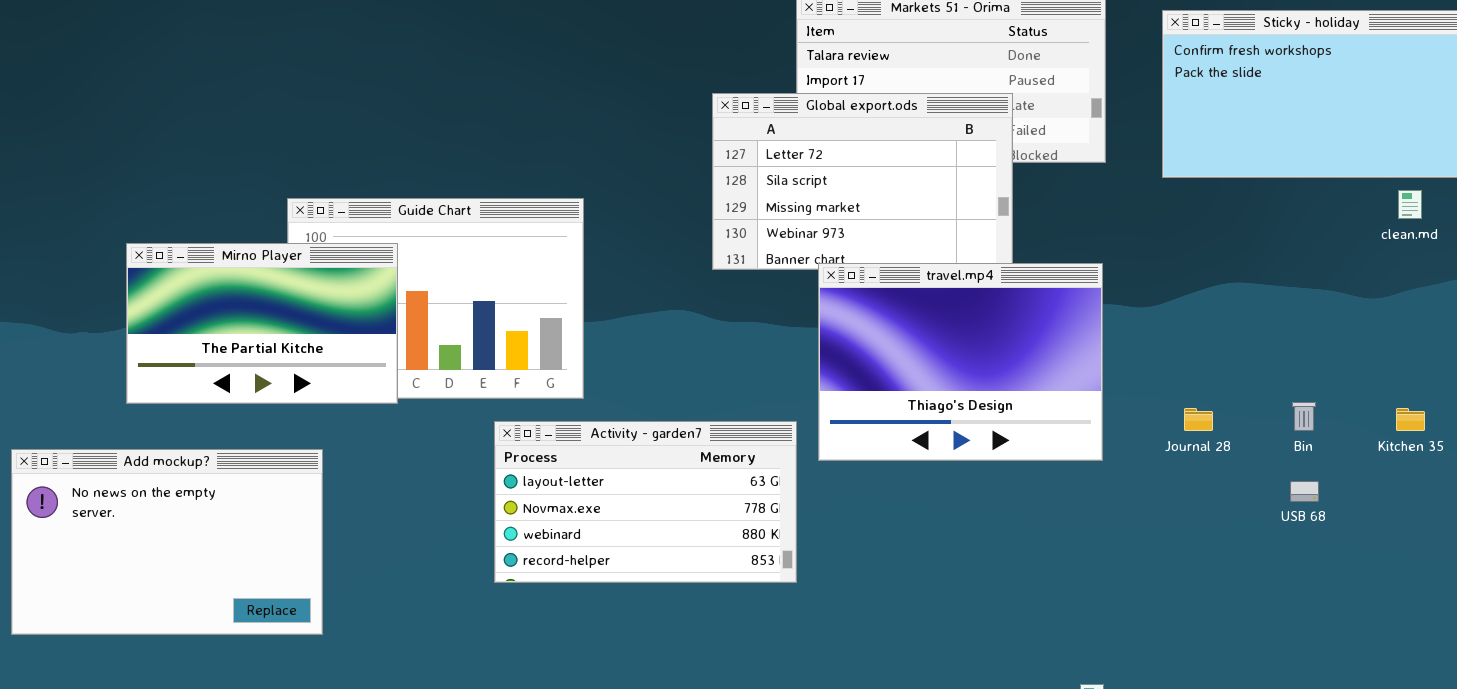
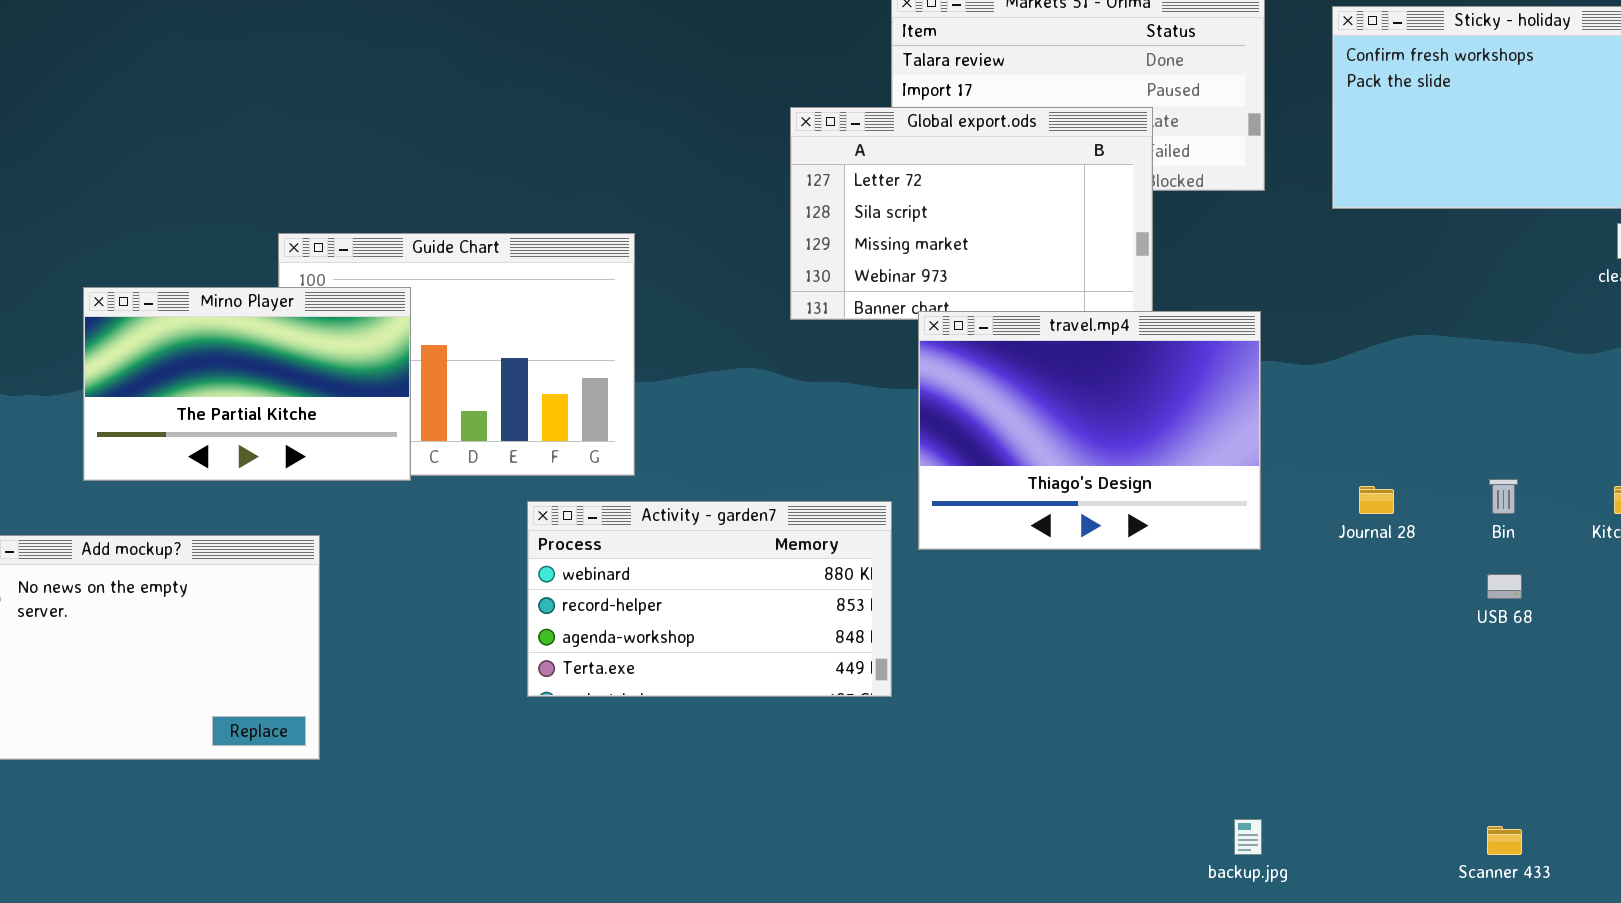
Activity - garden7: [494,421,797,583] -> [527,501,892,697], scrolled down 2 rows

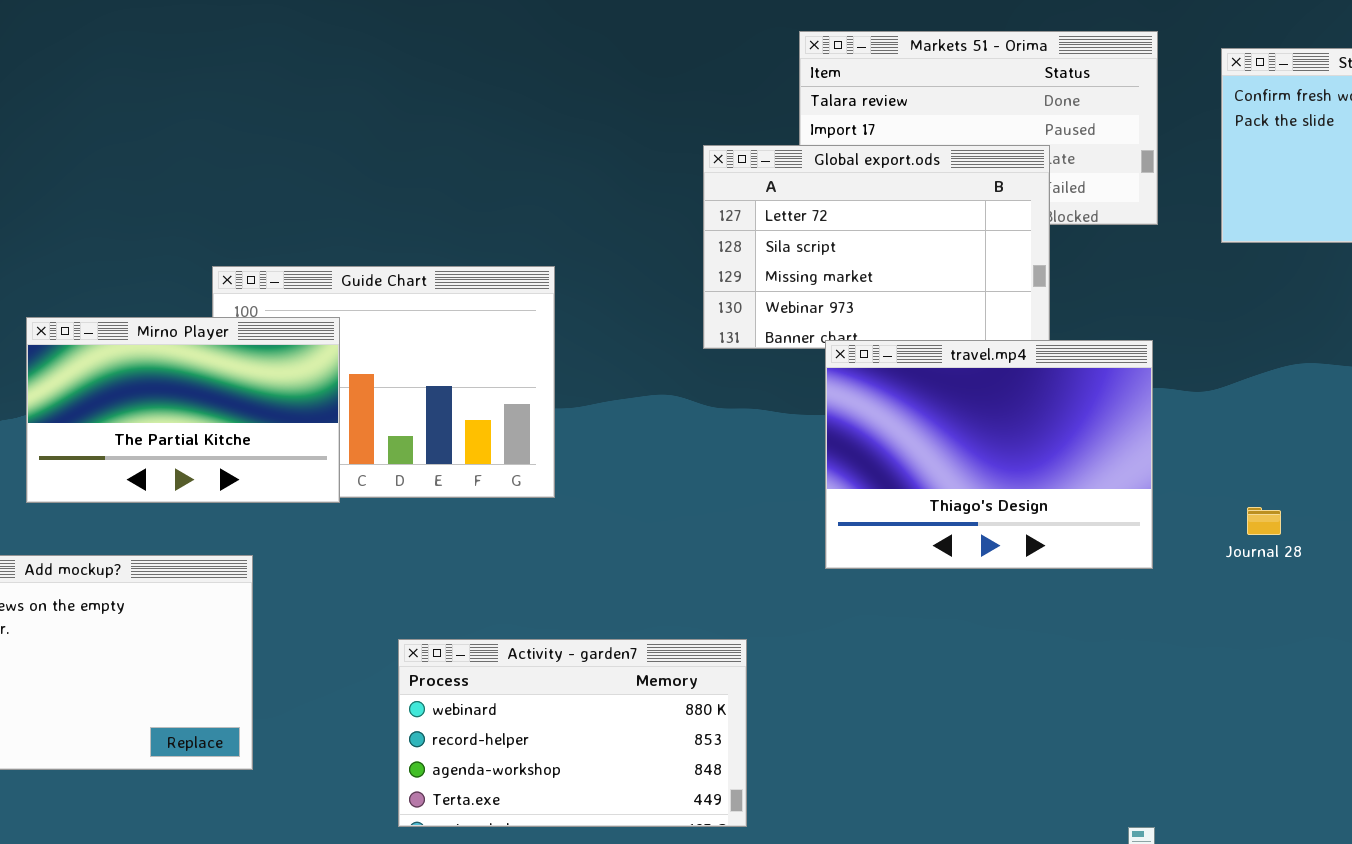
Activity - garden7: [527,501,892,697] -> [398,639,747,827], moved

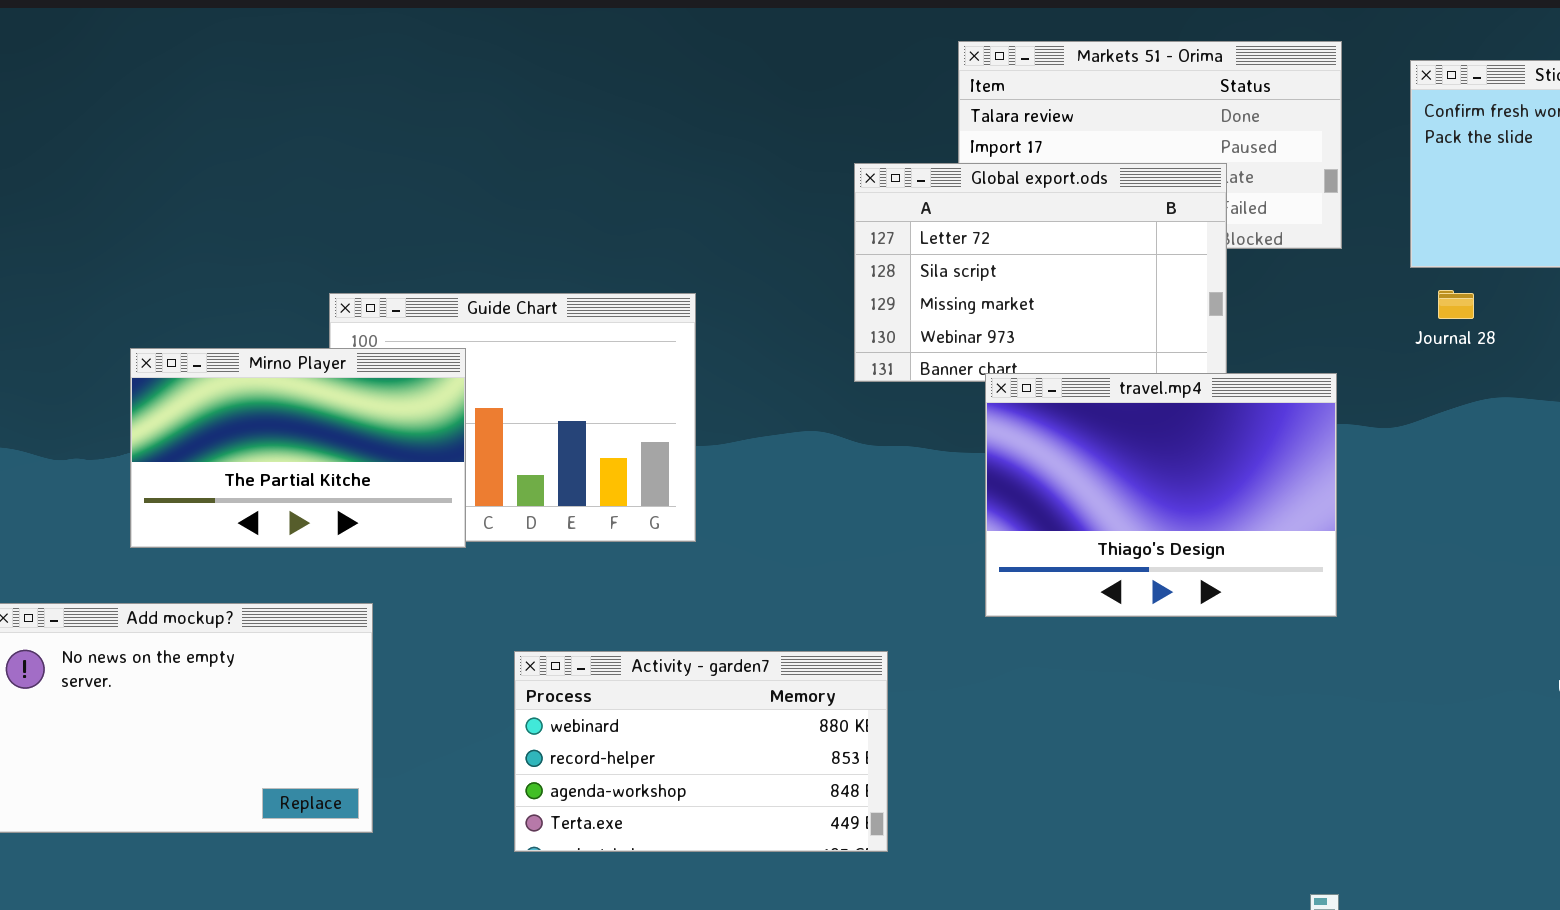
Journal 28: [1247,507,1281,535] -> [1438,290,1474,319], moved
Activity - garden7: [398,639,747,827] -> [514,651,888,852], moved

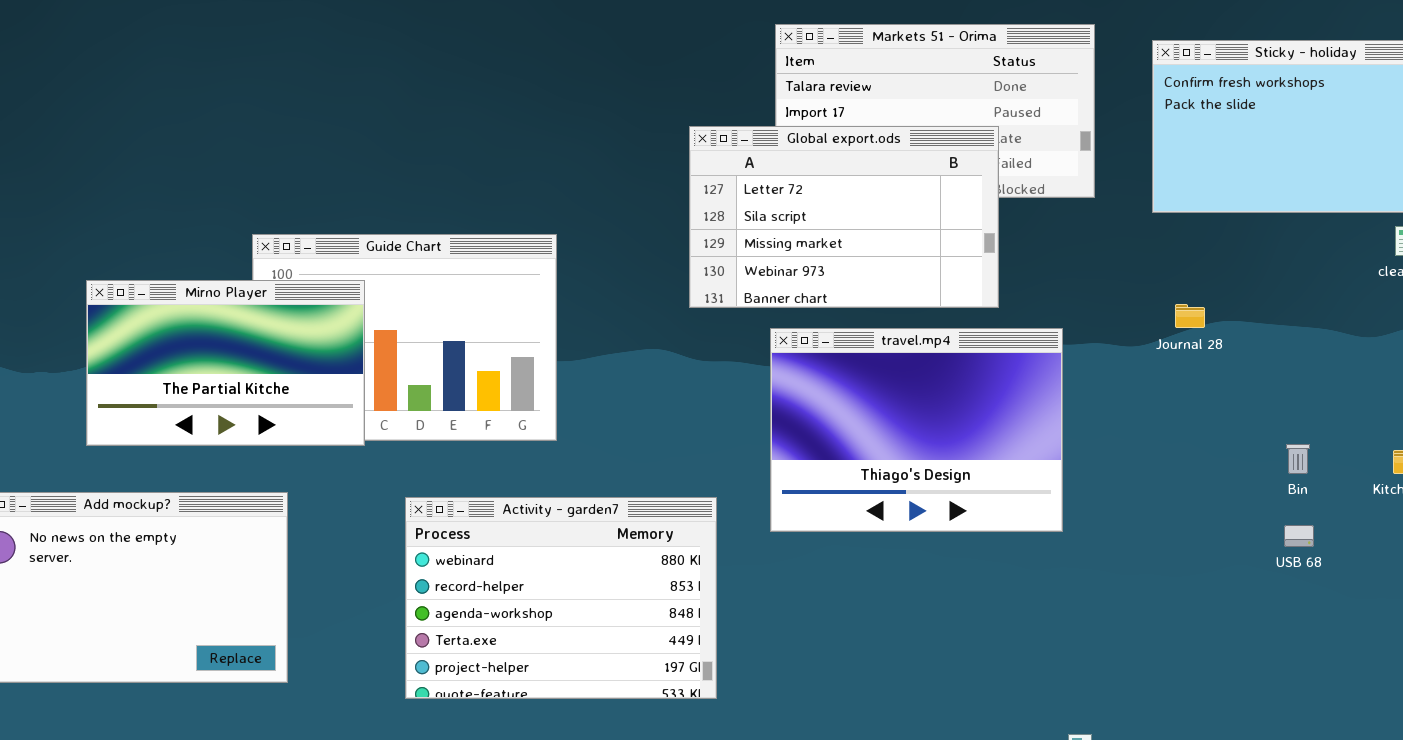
Journal 28: [1438,290,1474,319] -> [1175,304,1205,328], moved
travel.mp4: [985,373,1337,617] -> [770,328,1063,532], moved
Activity - garden7: [514,651,888,852] -> [405,497,717,699], resized

